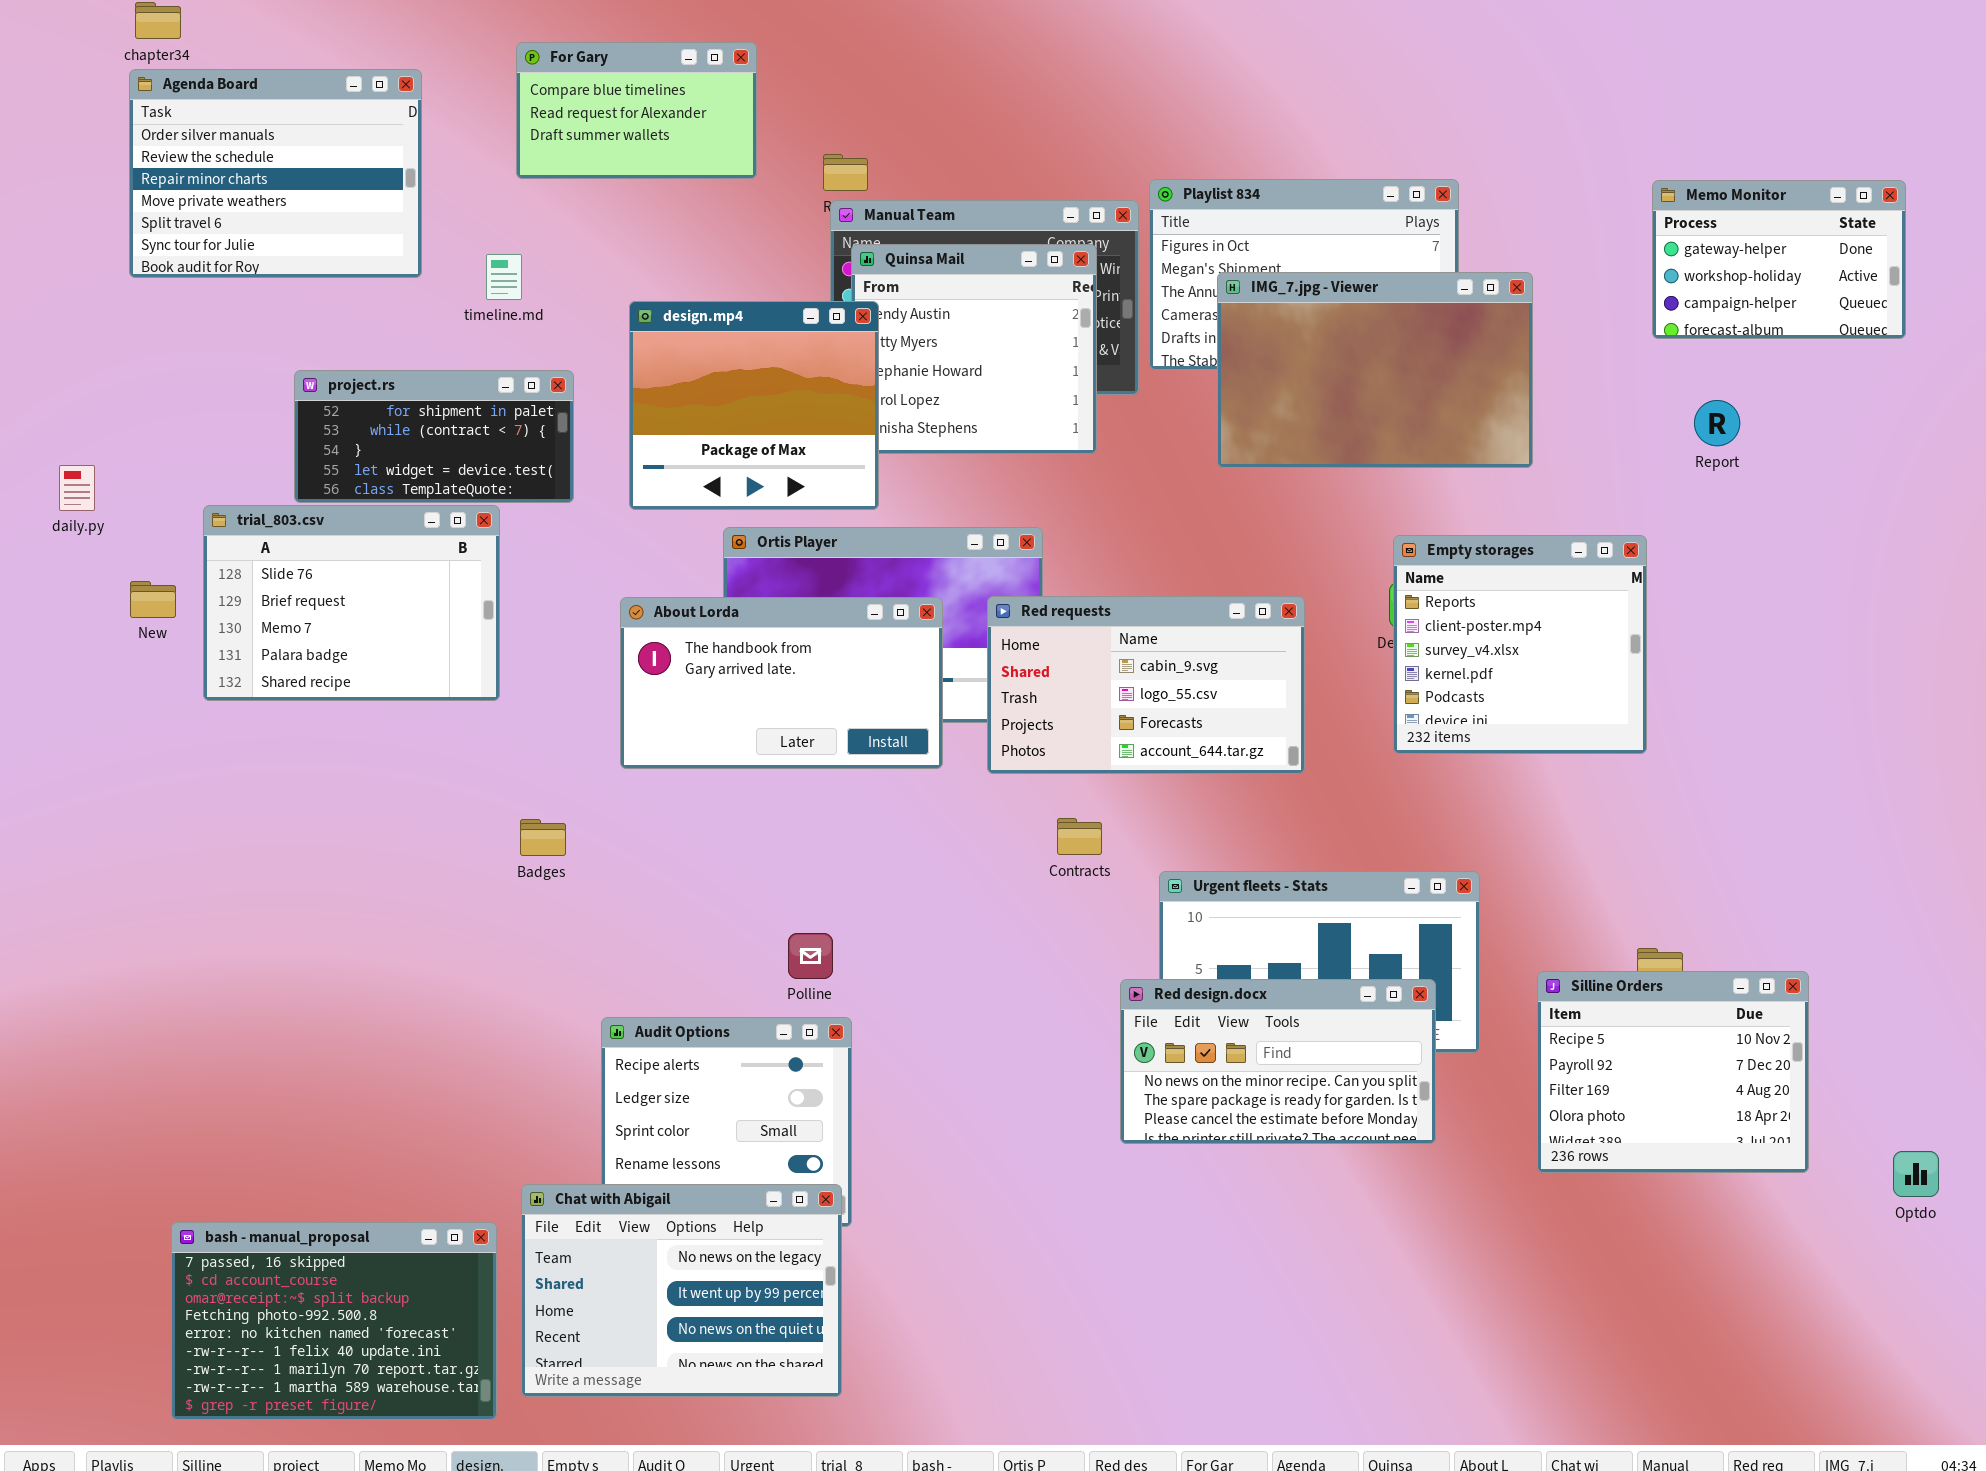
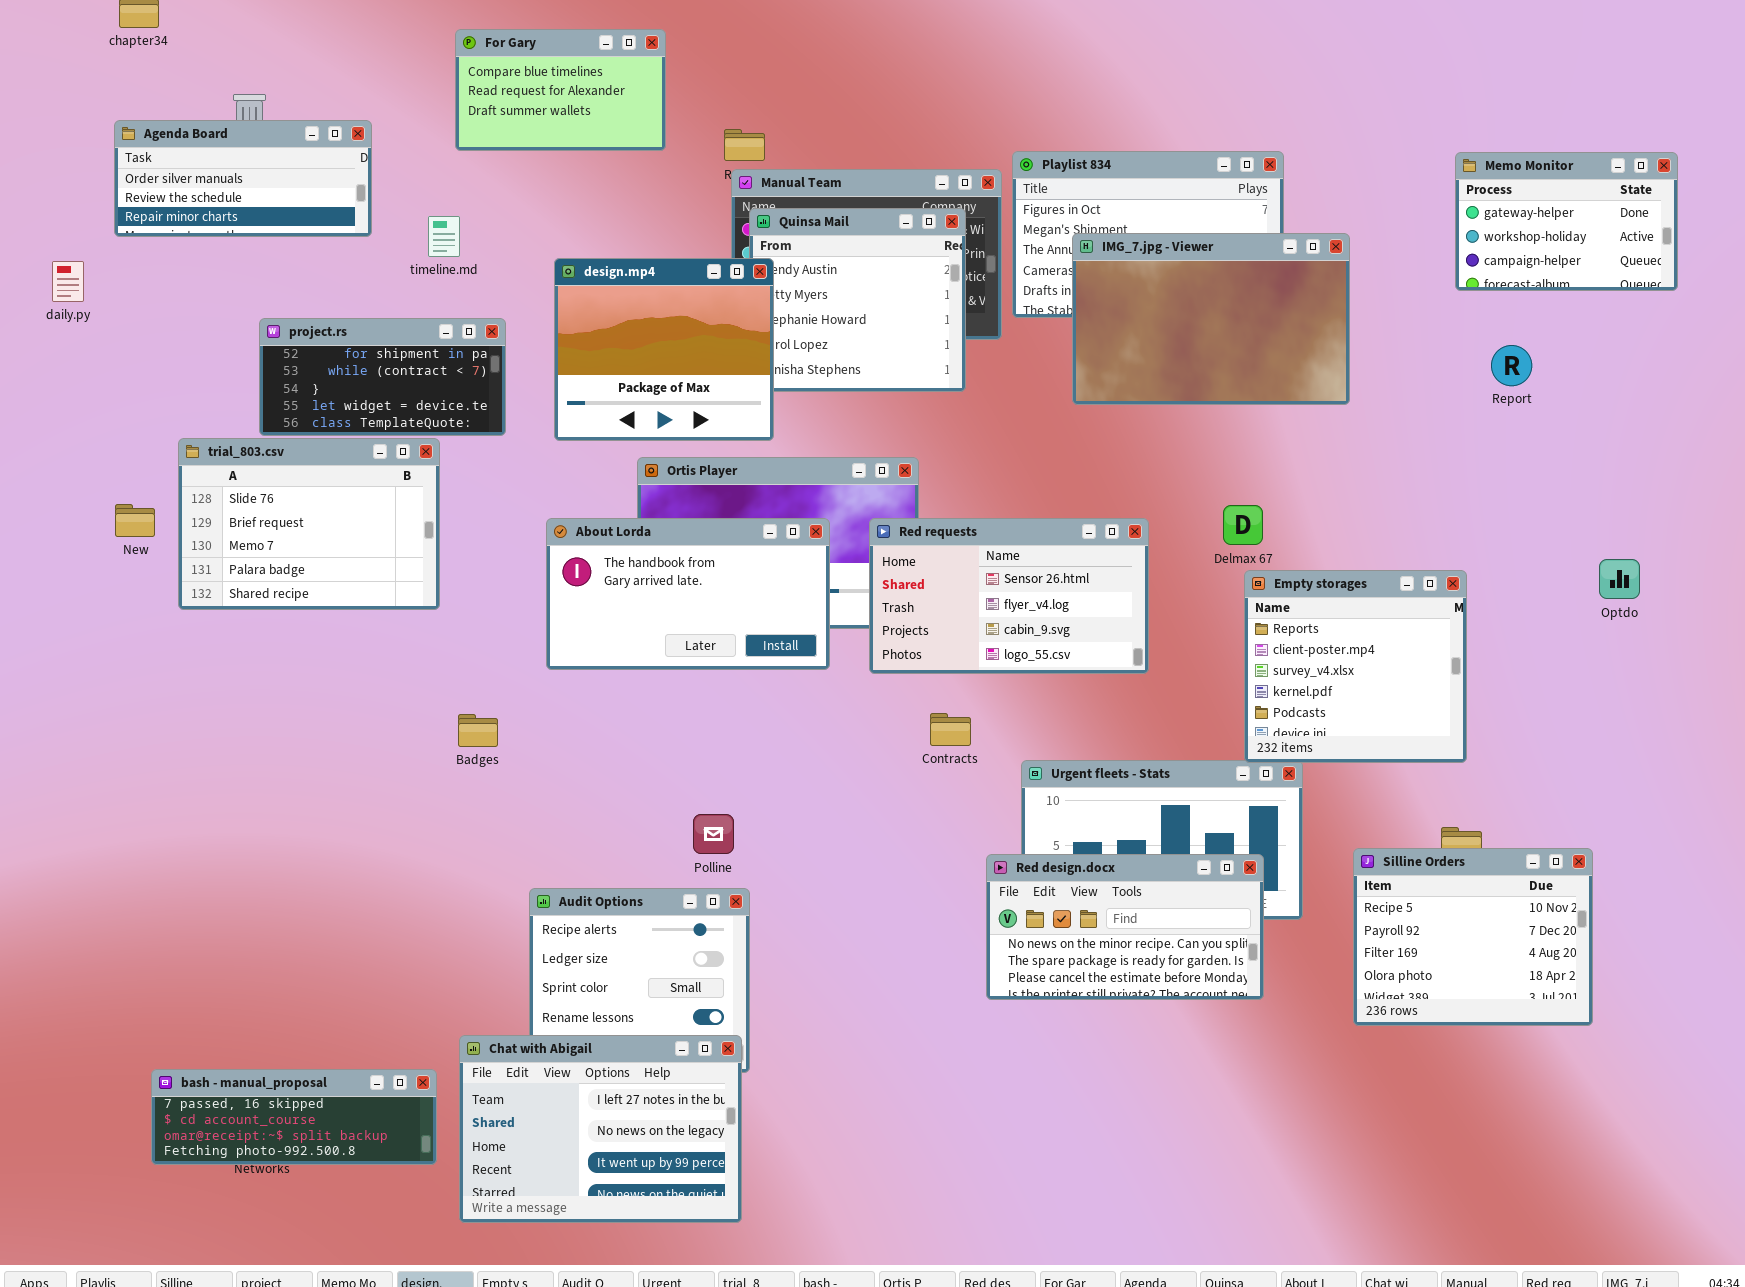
Agenda Board: [129,69,422,278] -> [114,120,372,237], resized
daily.py: [59,465,95,511] -> [52,261,84,302], moved
Empty storages: [1393,535,1647,754] -> [1244,570,1467,763], moved
Red requests: [987,596,1305,774] -> [869,518,1149,674], scrolled up 2 rows
Optdo: [1893,1151,1939,1197] -> [1599,559,1640,599], moved
Chat with Abigail: [521,1184,842,1397] -> [459,1035,742,1223], scrolled up 1 row
bash - manual_proposal: [171,1222,497,1420] -> [151,1069,437,1165], resized

